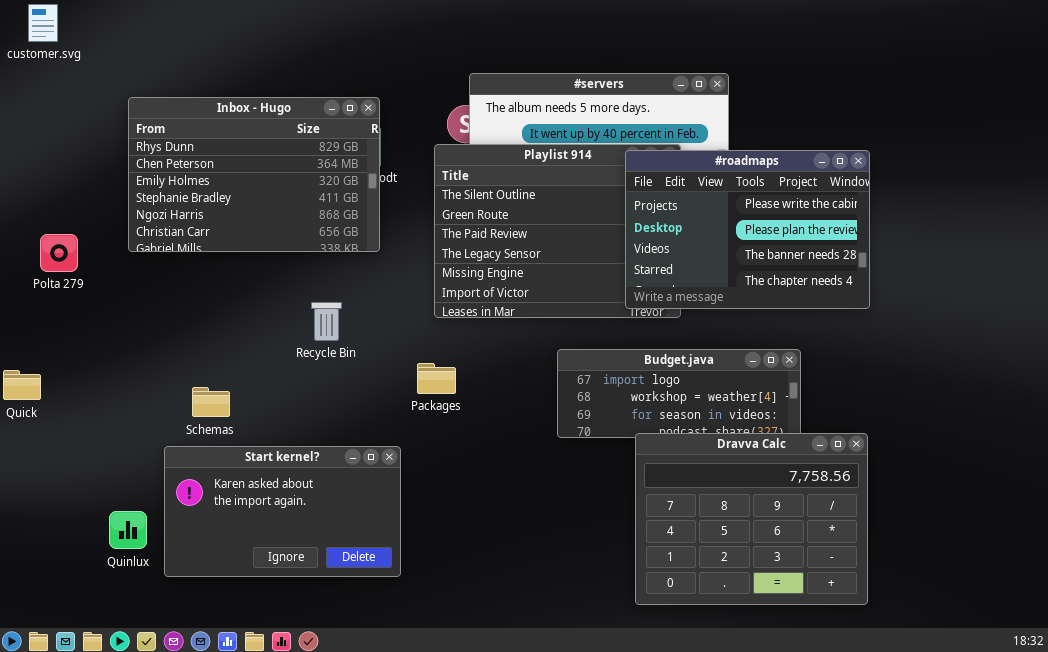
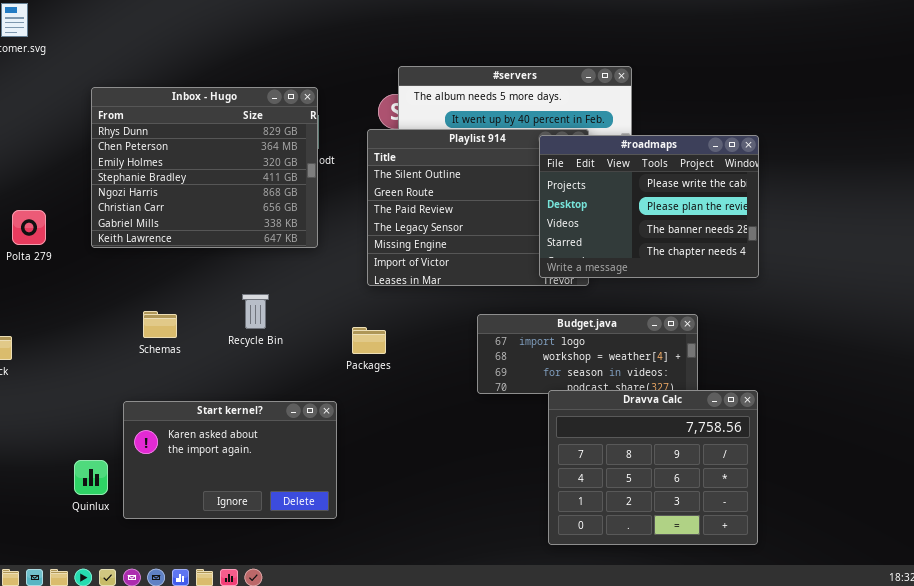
Inbox - Hugo: [128,97,380,252] -> [91,87,318,248], resized
Recycle Bin: [311,302,342,341] -> [242,294,269,329], moved
Schemas: [192,387,230,417] -> [143,311,177,338], moved

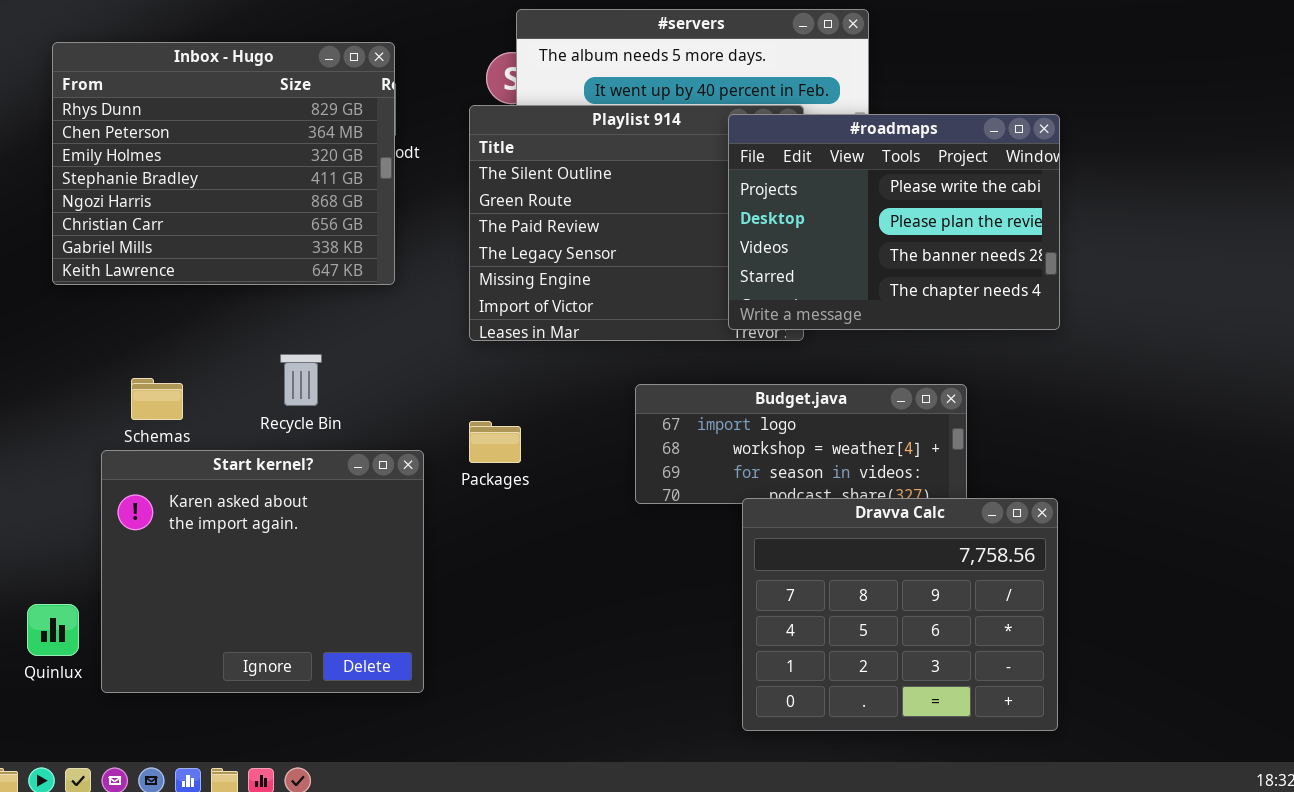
Packages: [352,327,386,354] -> [469,421,521,463], moved
Start kernel?: [123,401,337,519] -> [101,450,424,693], resized

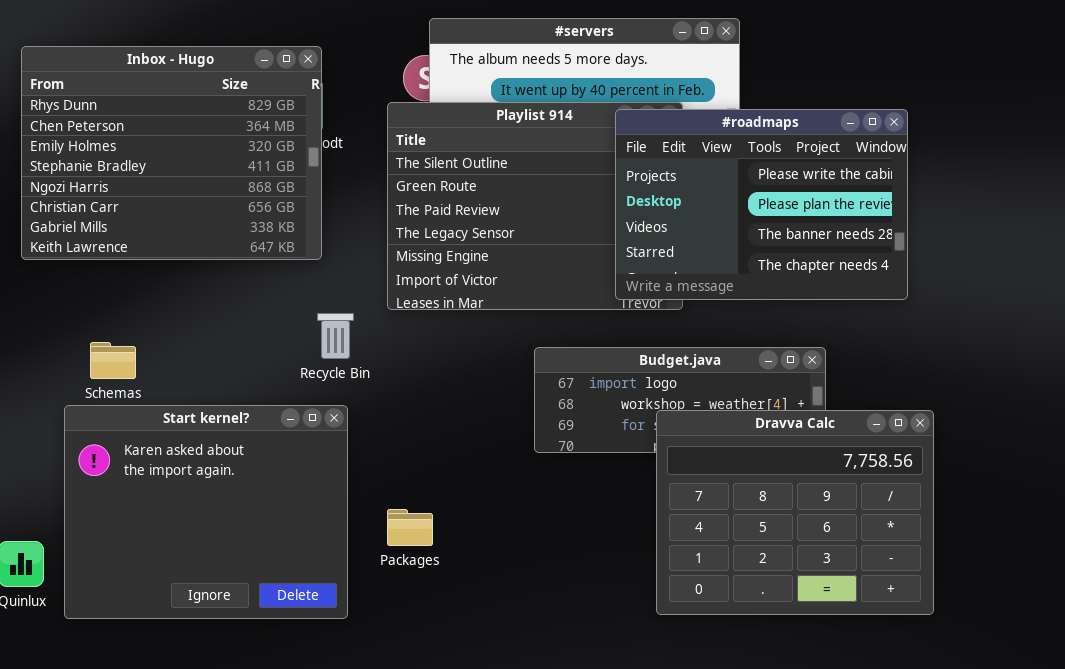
Recycle Bin: [280,354,322,406] -> [317,313,354,359], moved
Packages: [469,421,521,463] -> [387,509,433,546], moved
Dravva Calc: [742,498,1058,731] -> [656,410,934,615], moved

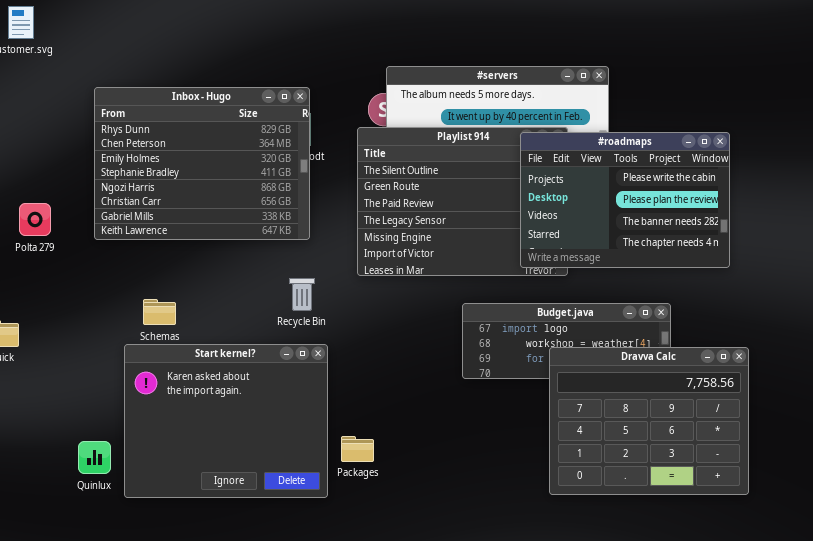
Recycle Bin: [317,313,354,359] -> [289,278,315,311], moved
Packages: [387,509,433,546] -> [341,436,374,462], moved

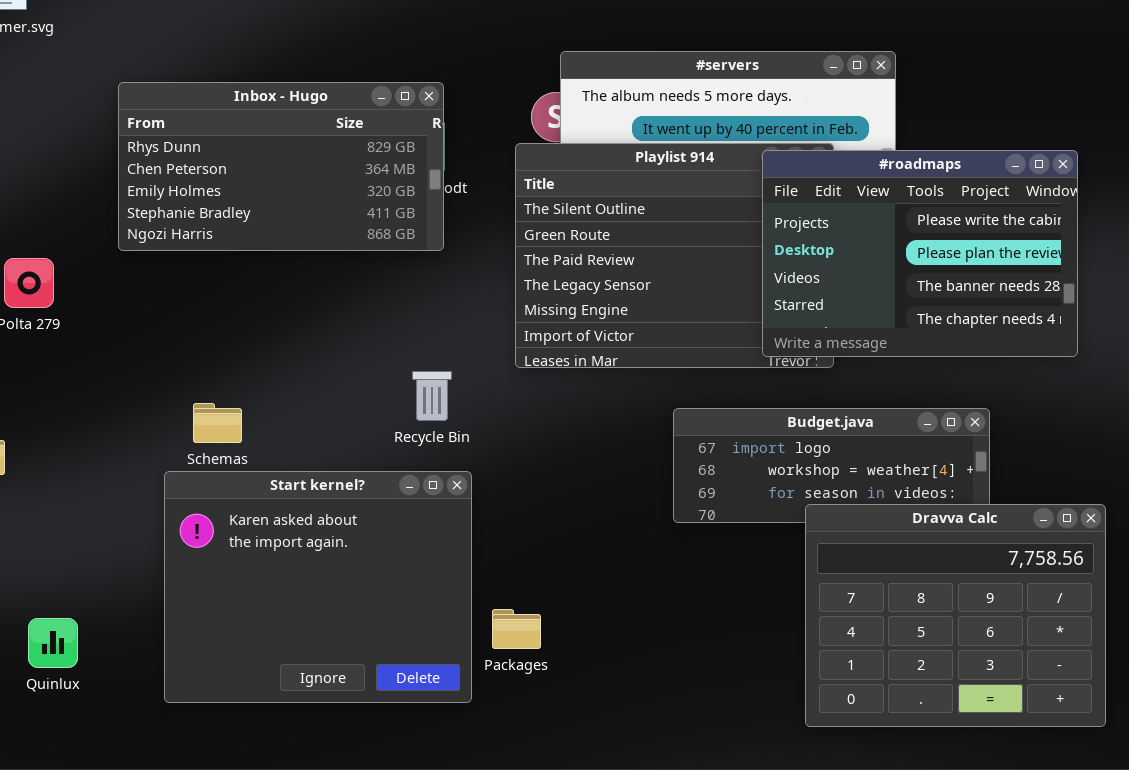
Inbox - Hugo: [94,87,310,240] -> [118,82,444,251], resized
Dravva Calc: [549,347,749,495] -> [805,504,1106,727], moved
Quinlux: [78,441,111,474] -> [28,618,78,668], moved

